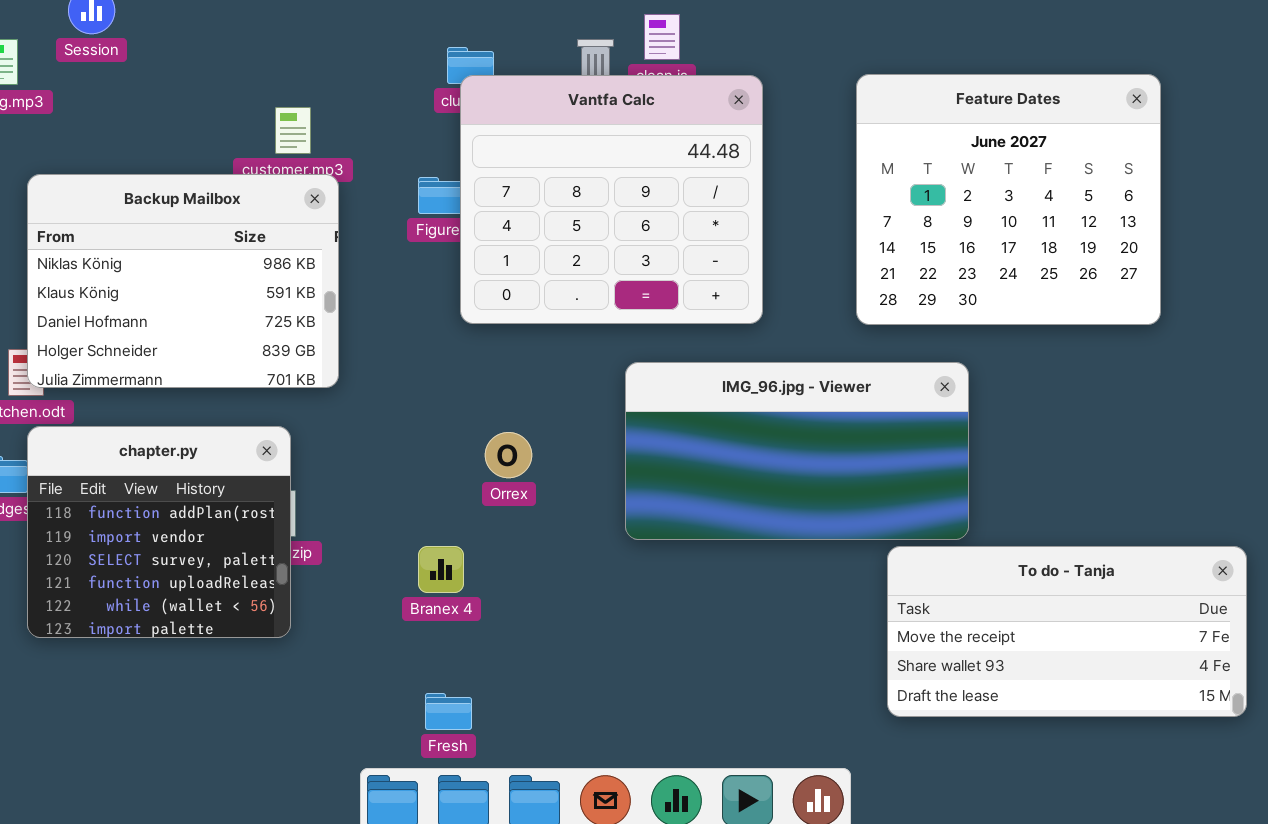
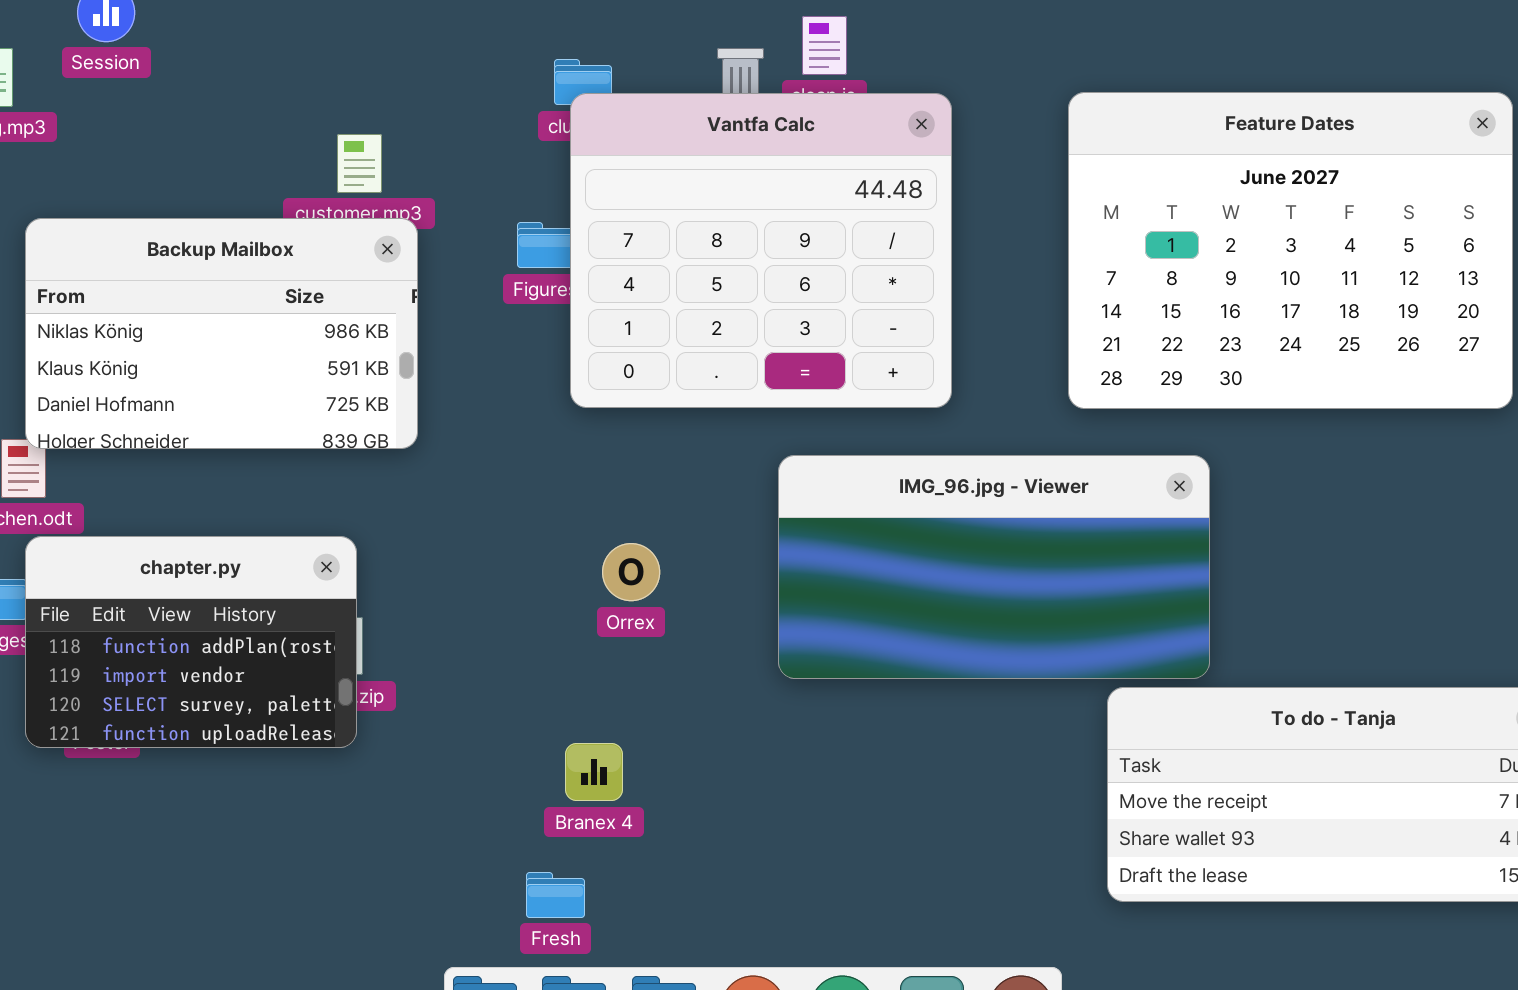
Feature Dates: [856,74,1161,325] -> [1068,92,1513,409], resized
Backup Mailbox: [27,174,339,388] -> [25,218,418,449], resized
chapter.py: [27,426,291,638] -> [25,536,357,748], resized
Branex 4: [418,546,464,593] -> [565,743,623,801], moved

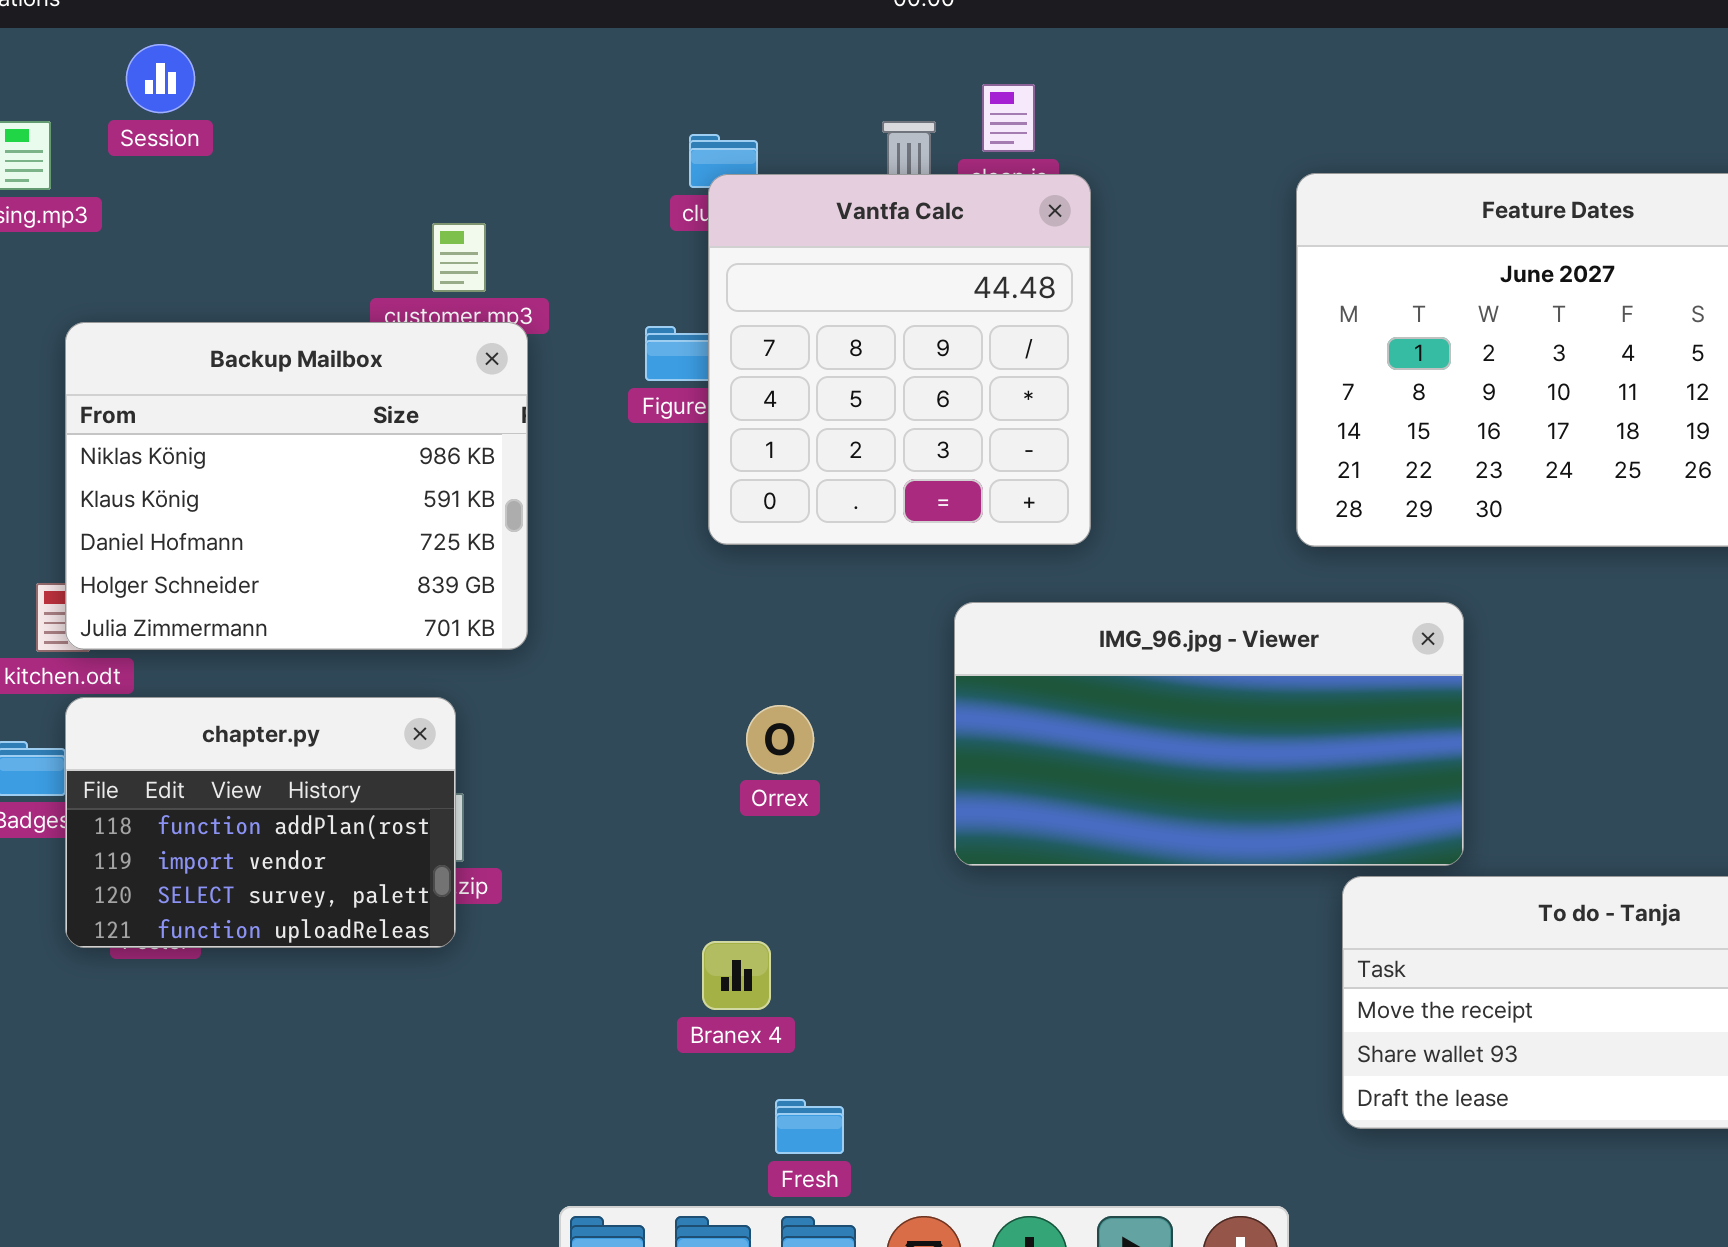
Vantfa Calc: [570,93,952,408] -> [708,174,1091,545], resized
Backup Mailbox: [25,218,418,449] -> [65,322,528,650], resized
Fresh: [526,872,585,918] -> [775,1099,844,1154], moved

